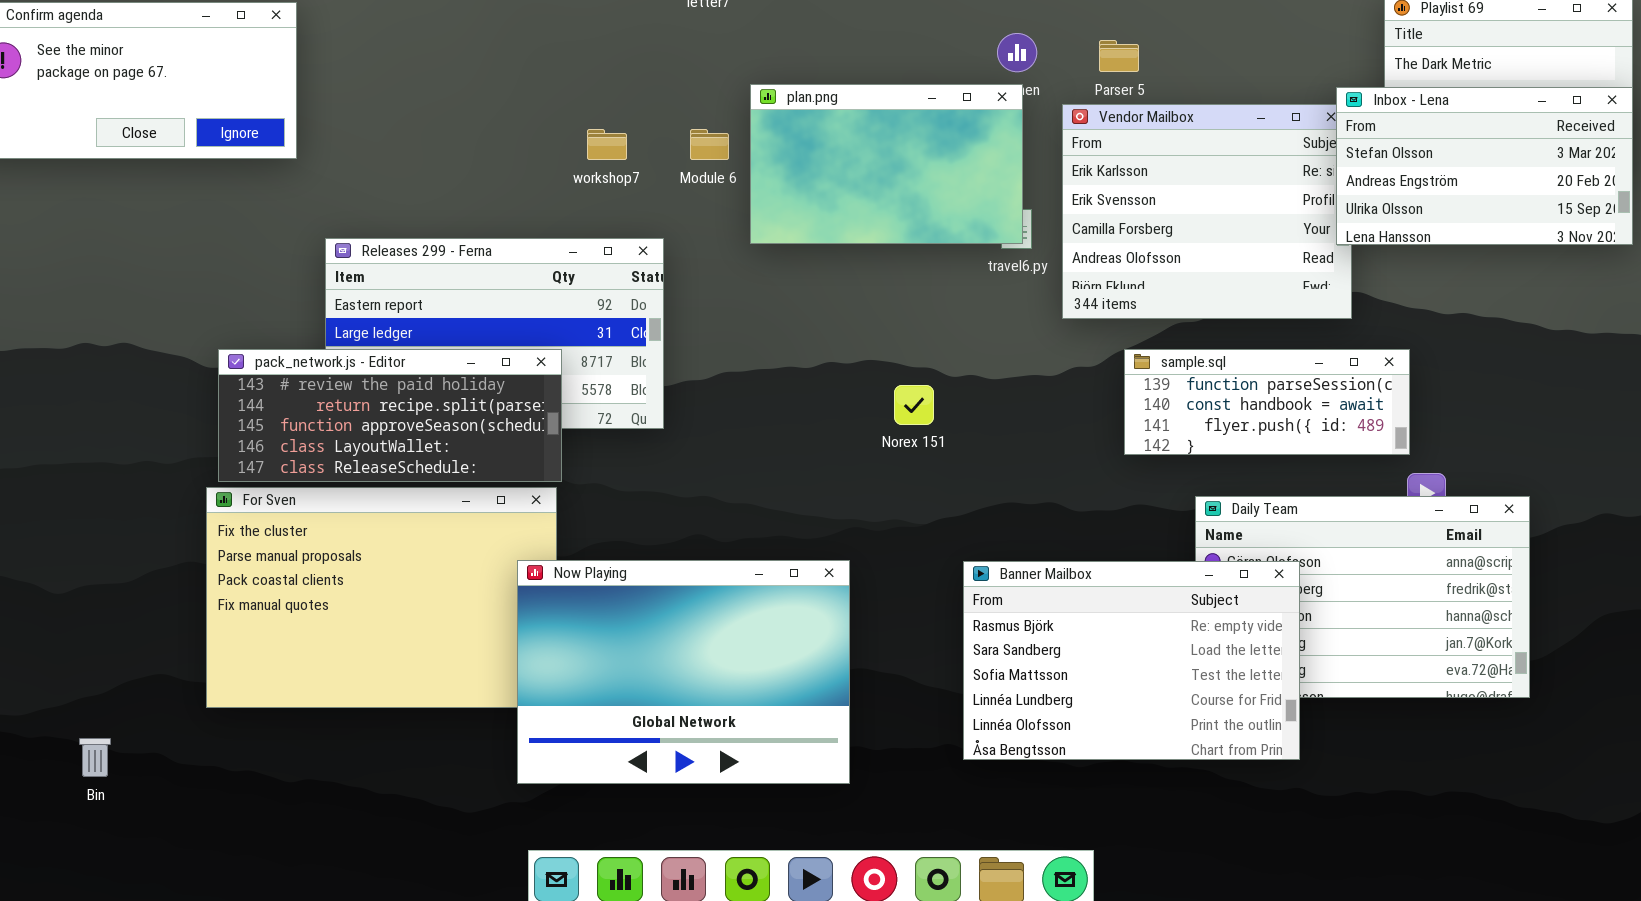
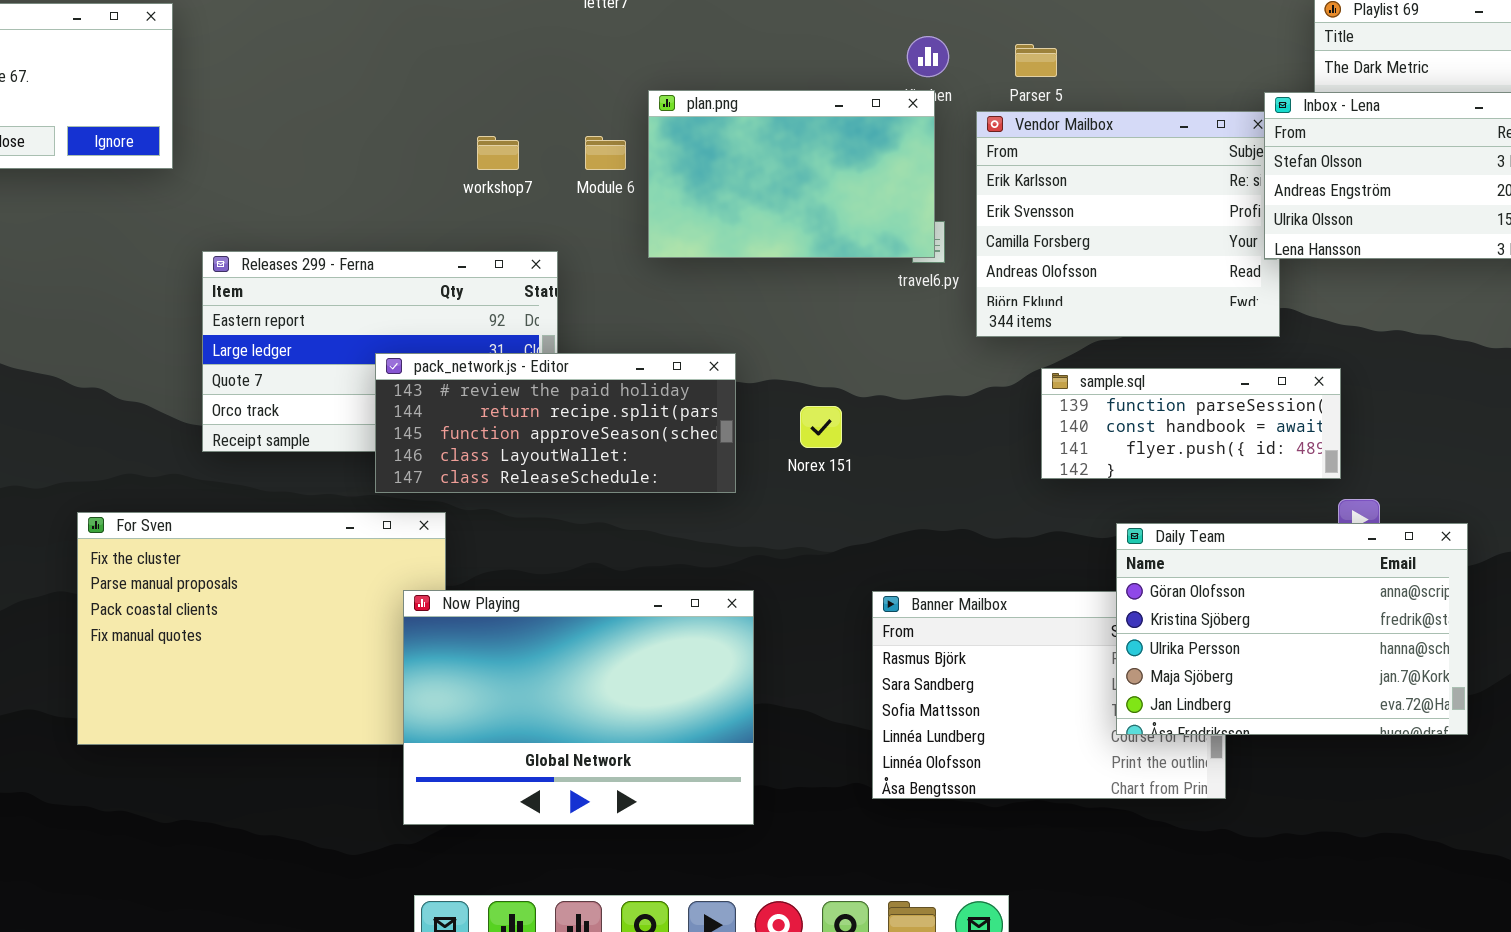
pack_network.js - Editor: [218,349,562,482] -> [375,353,736,493], moved
Daily Team: [1195,496,1530,698] -> [1116,523,1468,735], raised

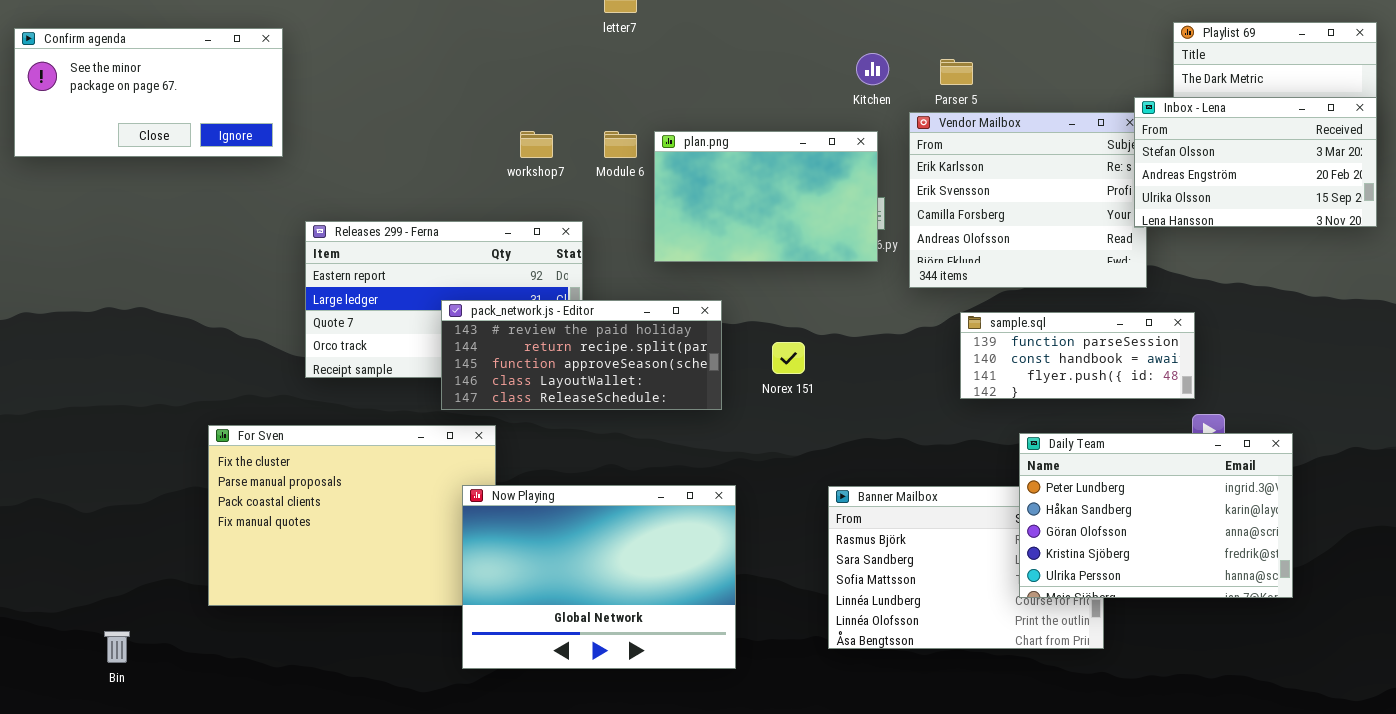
plan.png: [648,90,935,258] -> [654,131,878,262], moved
Daily Team: [1116,523,1468,735] -> [1019,433,1293,598], scrolled up 2 rows

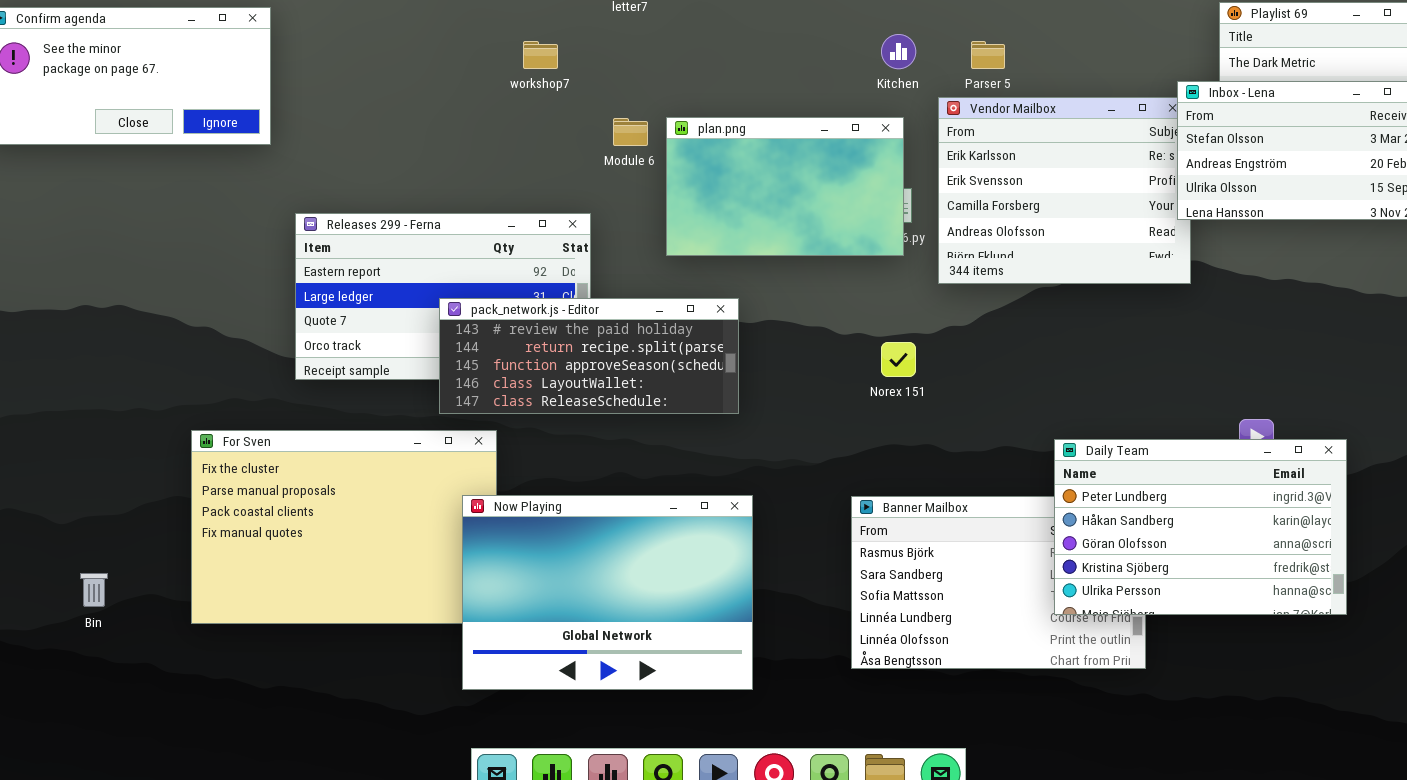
workshop7: [520,131,553,158] -> [523,41,558,69], moved
sample.sql: [960,312,1195,399] -> none, closed
Norex 151: [772,342,805,374] -> [881,342,916,377], moved
Bin: [104,631,130,663] -> [80,573,108,607], moved

